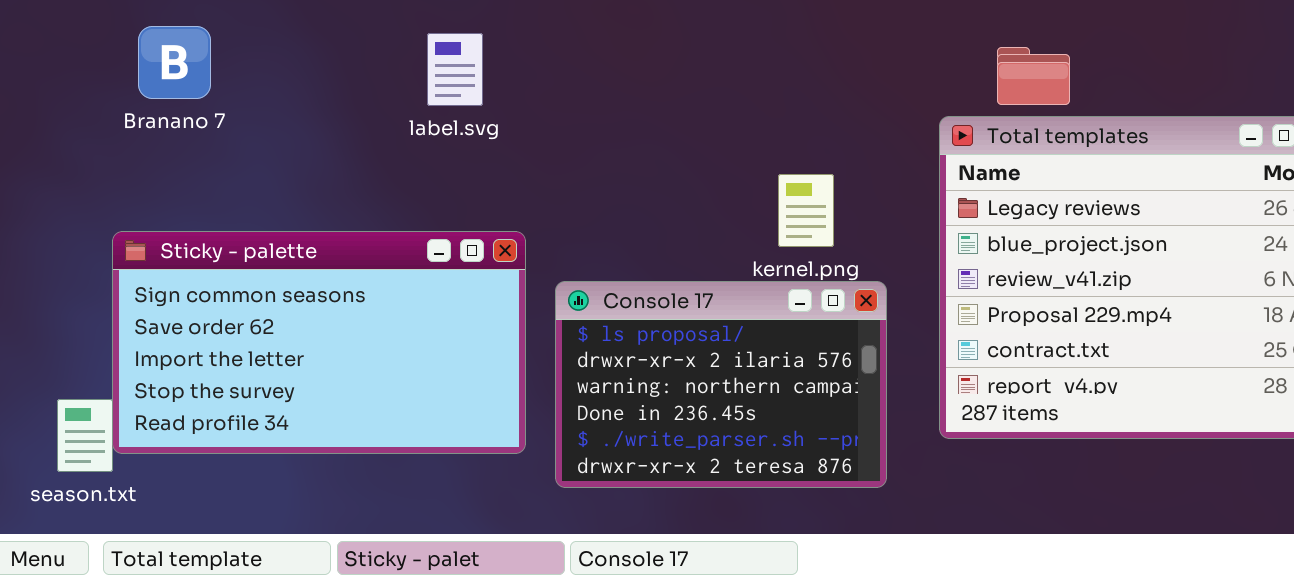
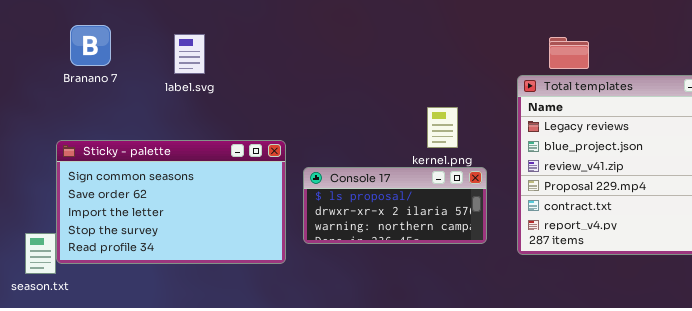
label.svg: [427,33,483,106] -> [174,34,205,74], moved
Console 17: [555,281,887,488] -> [303,167,487,244], resized

